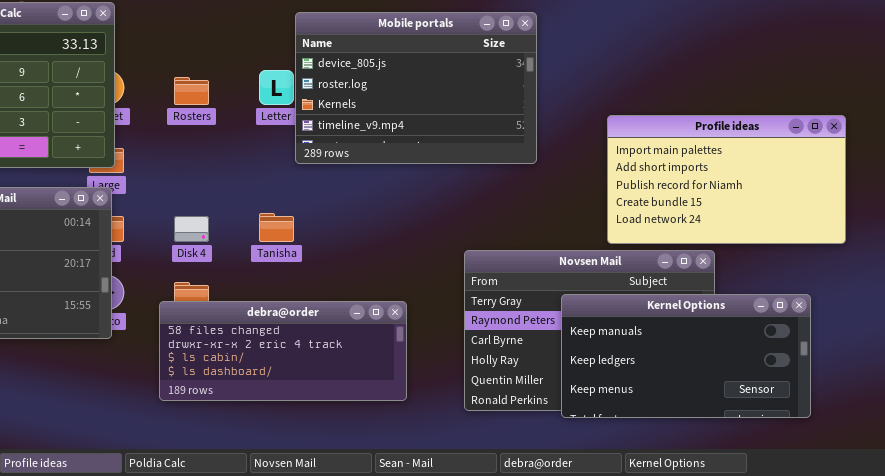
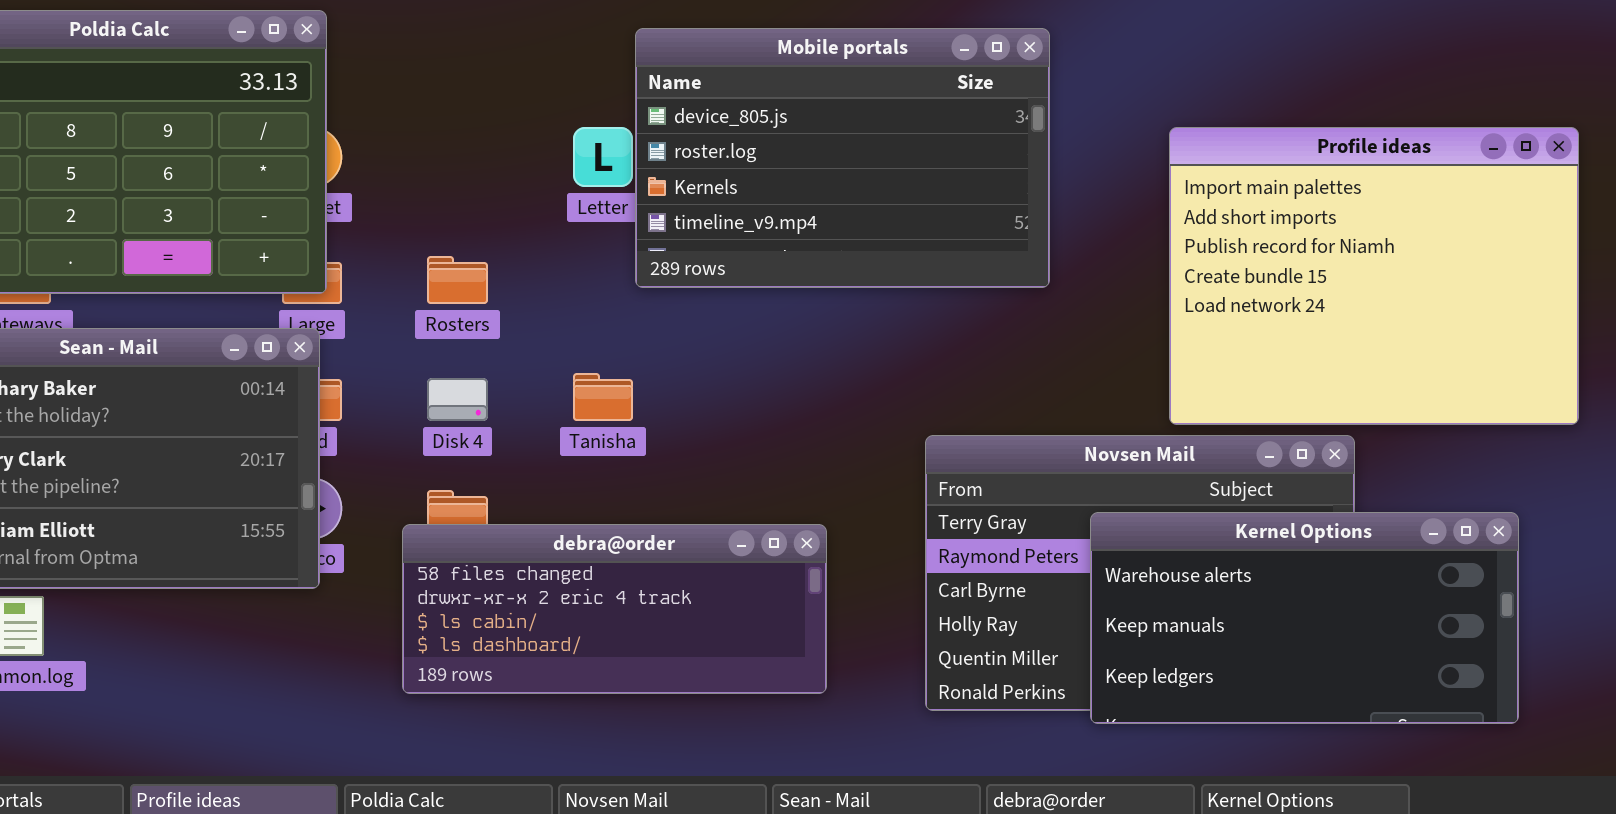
Rosters: [174,77,209,105] -> [427,256,488,304], moved
Profile ideas: [607,115,846,244] -> [1169,127,1579,425], resized
Kernel Options: [561,294,811,418] -> [1090,512,1519,724], scrolled up 1 row

